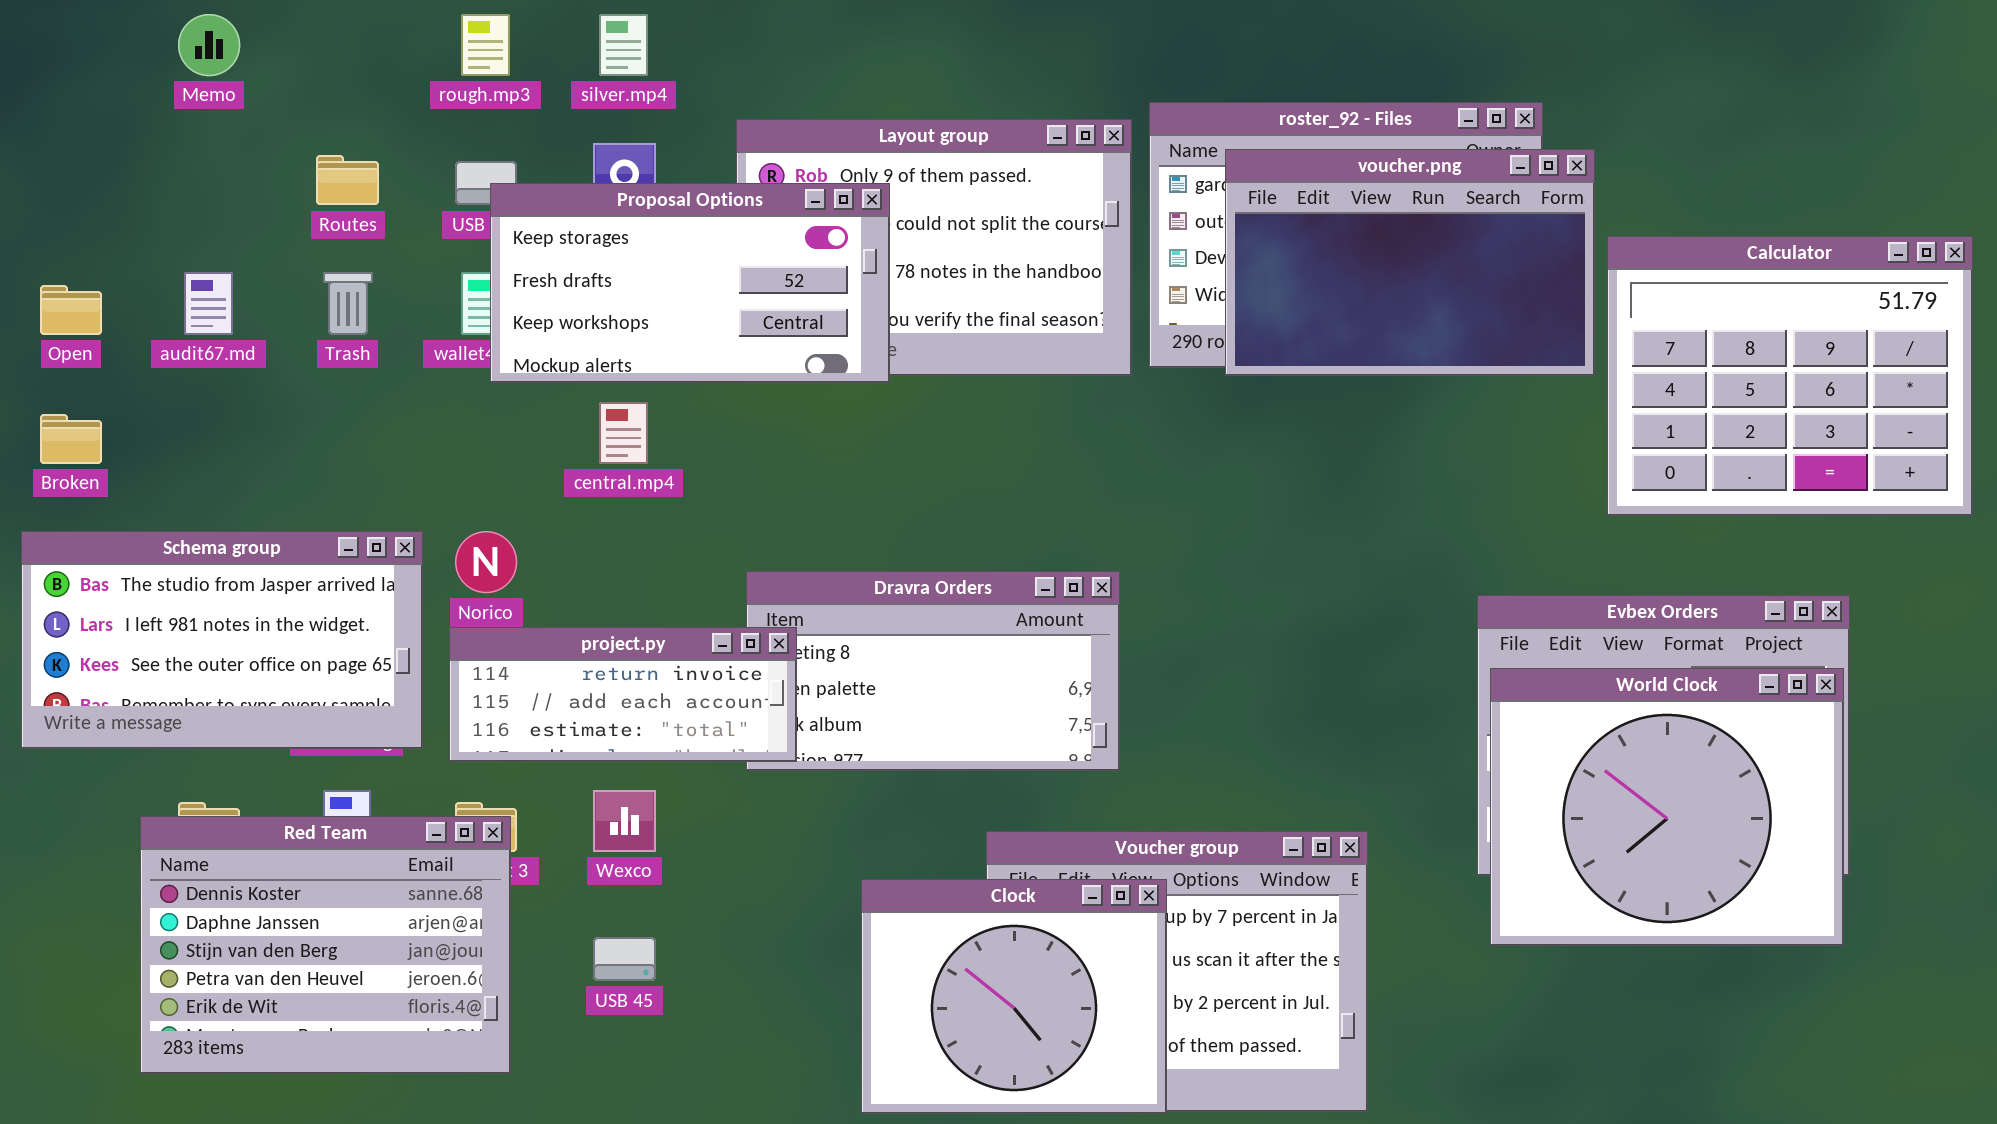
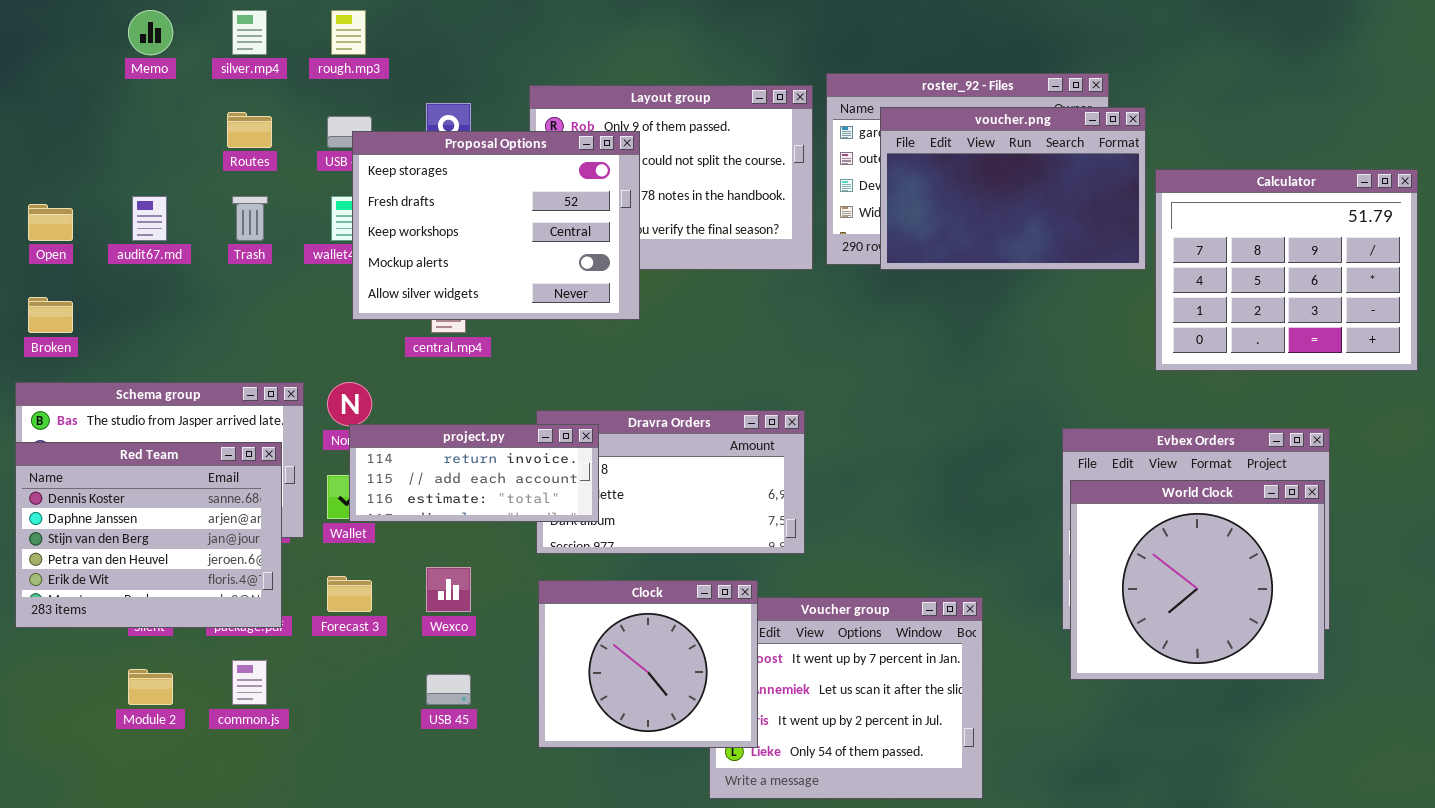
silver.mp4: [599,14,648,76] -> [232,10,267,55], moved
Proposal Options: [490,183,890,383] -> [352,131,640,320], resized
project.py: [449,627,797,762] -> [349,424,599,522], moved
Red Team: [140,816,511,1074] -> [15,442,282,628], moved
Clock: [861,879,1167,1114] -> [538,580,758,748], moved

